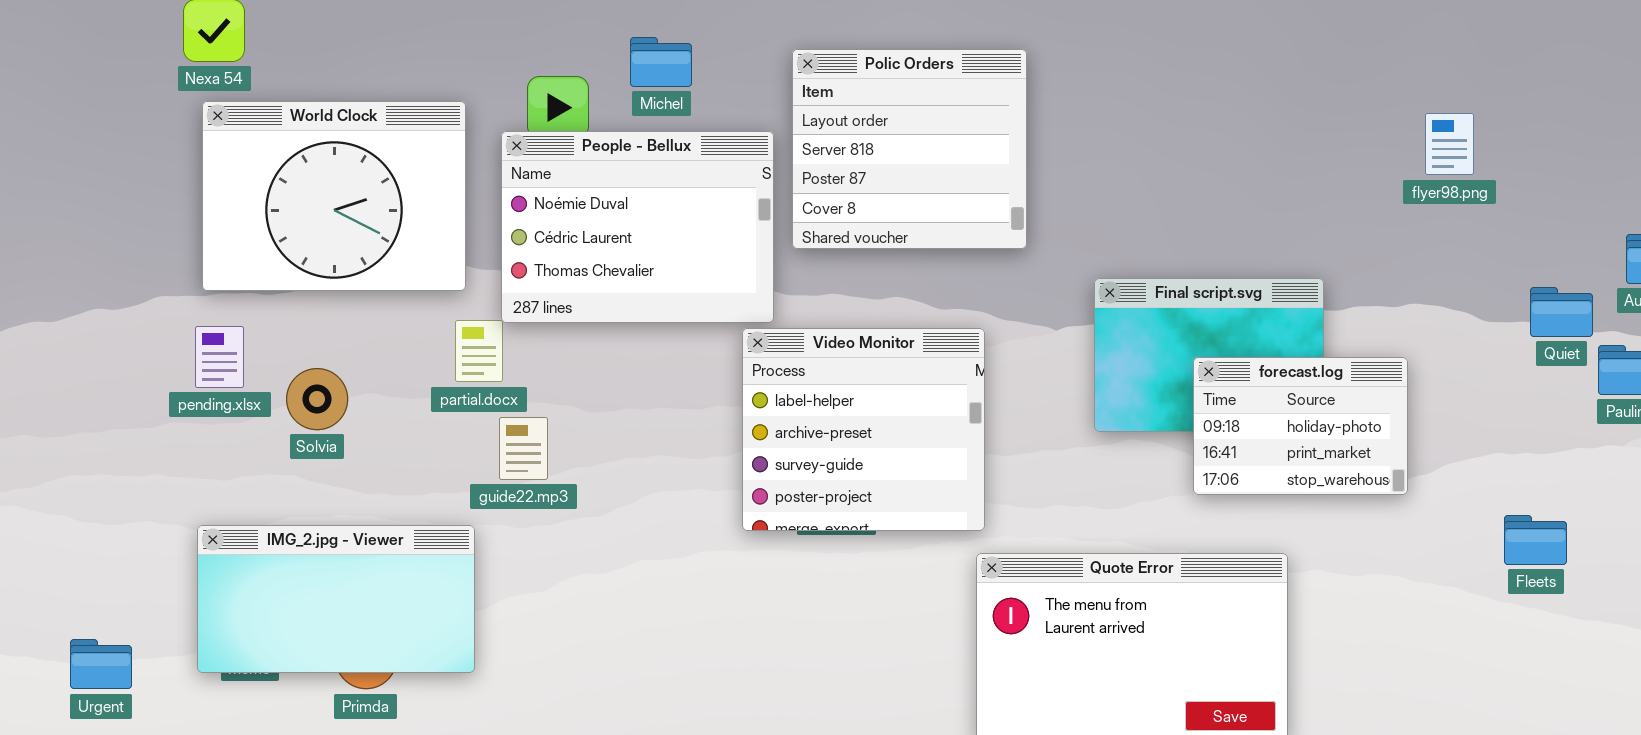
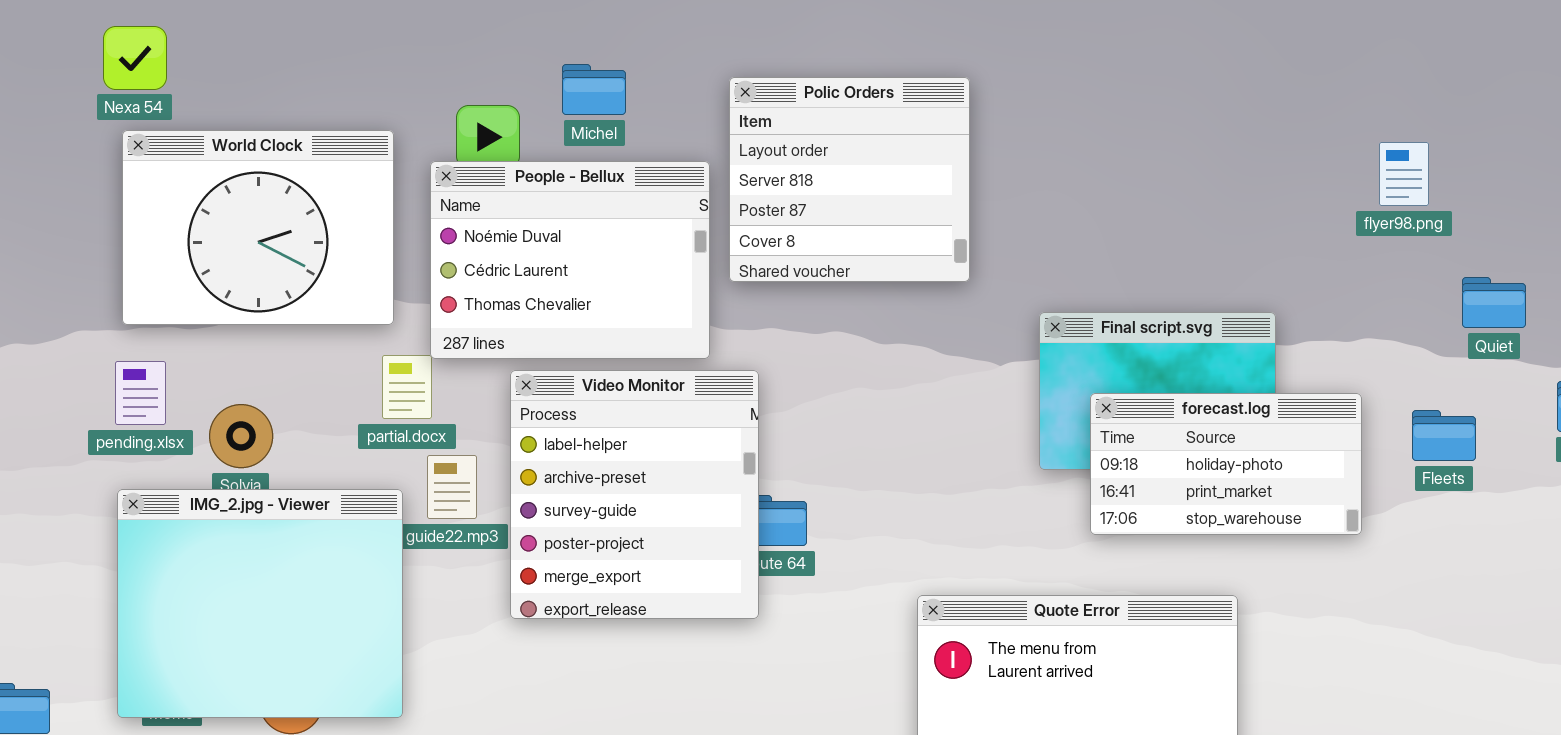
Quiet: [1530,287,1593,337] -> [1462,277,1526,328], moved
Video Monitor: [742,328,985,531] -> [510,370,759,619], moved, resized
forecast.log: [1193,357,1408,495] -> [1090,393,1362,535], resized
Fleets: [1504,515,1567,565] -> [1412,410,1476,461], moved
IMG_2.jpg - Viewer: [197,525,475,673] -> [117,489,403,718], resized

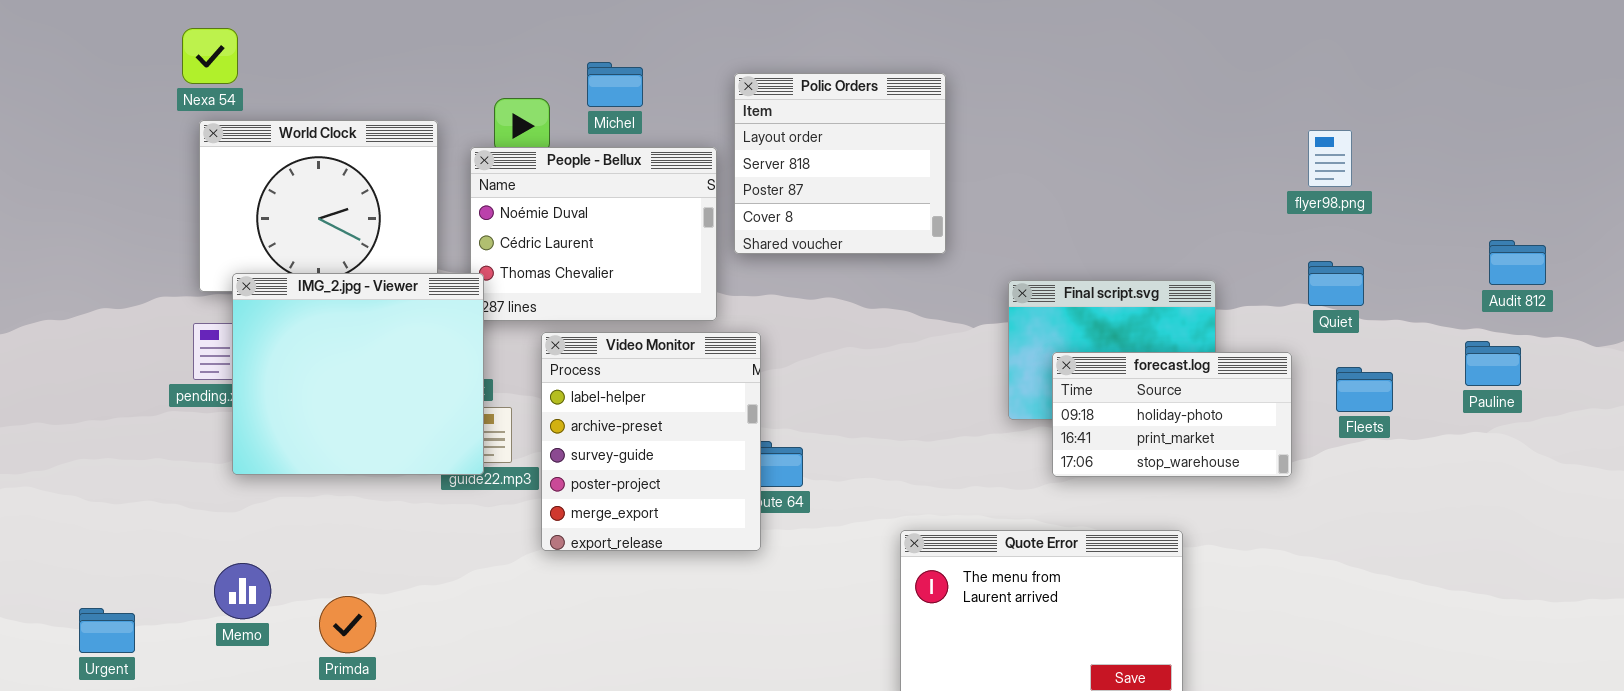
Quiet: [1462,277,1526,328] -> [1308,261,1364,306], moved
IMG_2.jpg - Viewer: [117,489,403,718] -> [232,273,484,475], moved

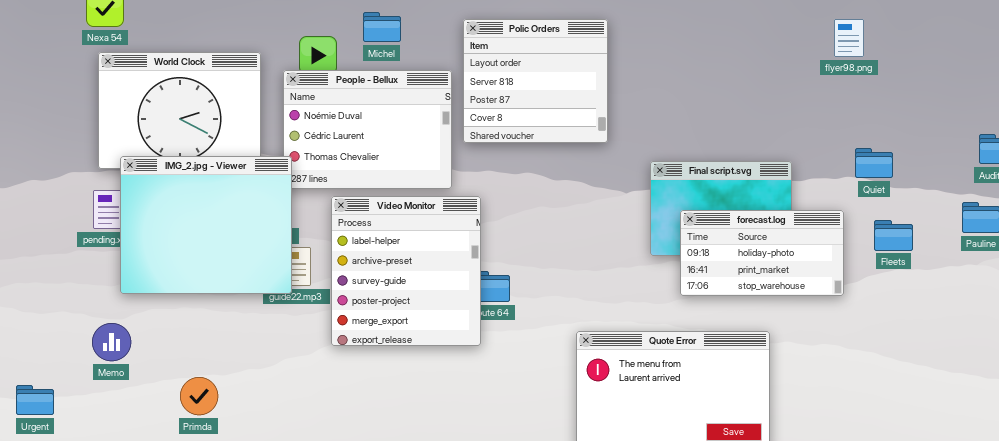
flyer98.png: [1308,130,1352,187] -> [834,19,864,57], moved
Memo: [214,563,271,619] -> [92,323,131,361], moved

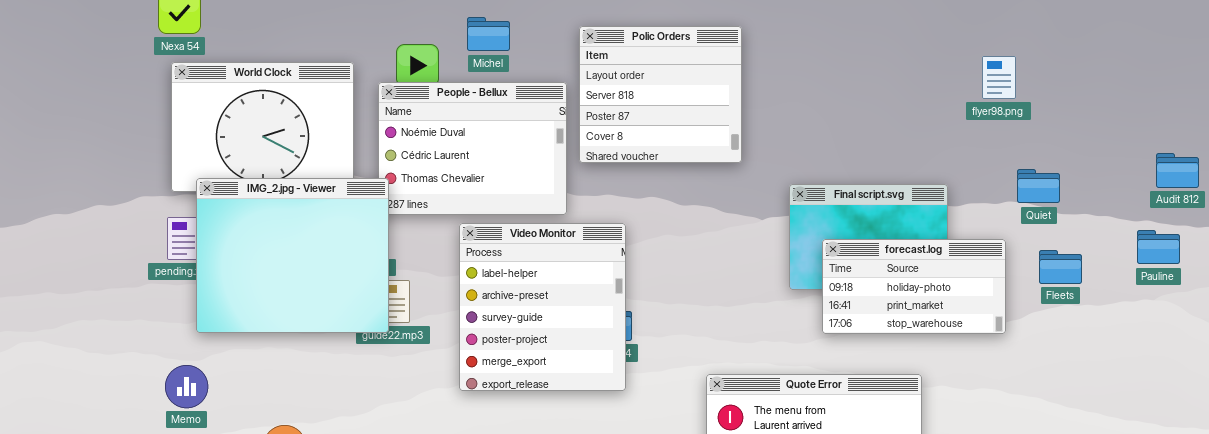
flyer98.png: [834,19,864,57] -> [982,56,1016,99], moved
Video Monitor: [331,196,481,346] -> [459,223,626,391], moved

